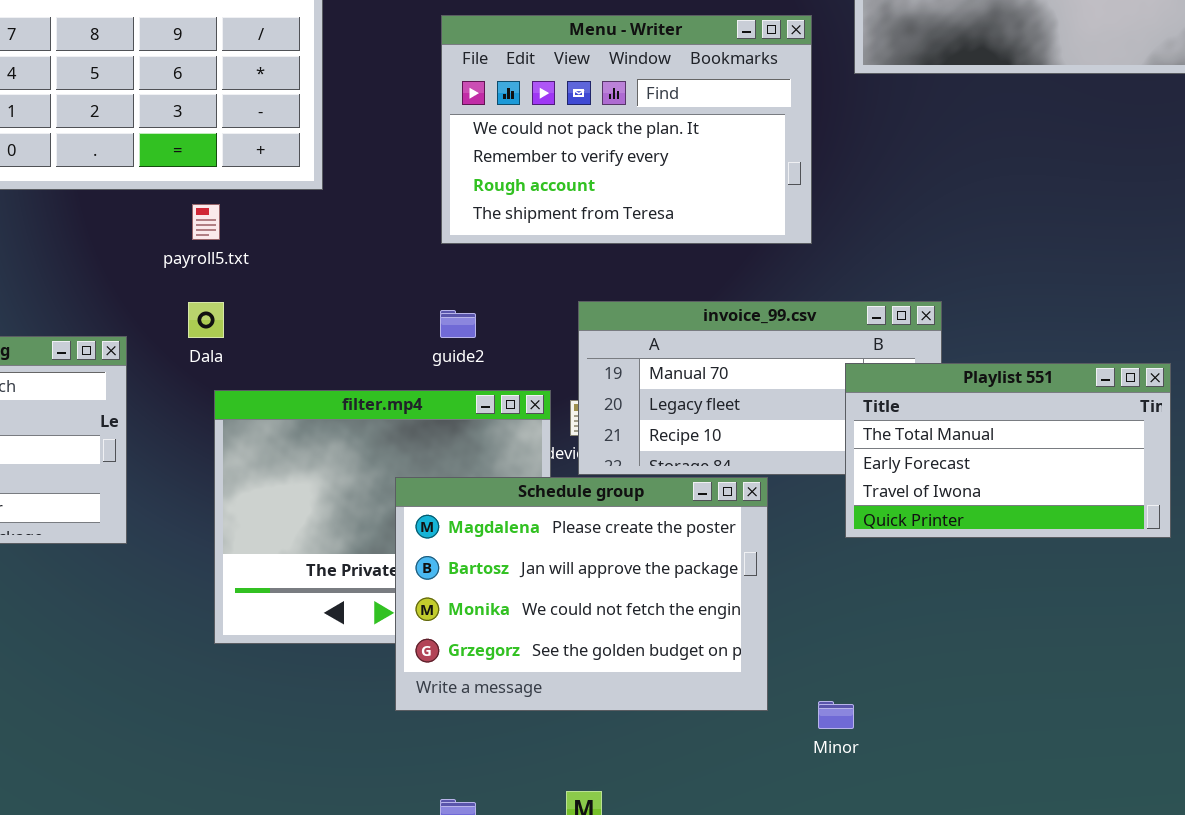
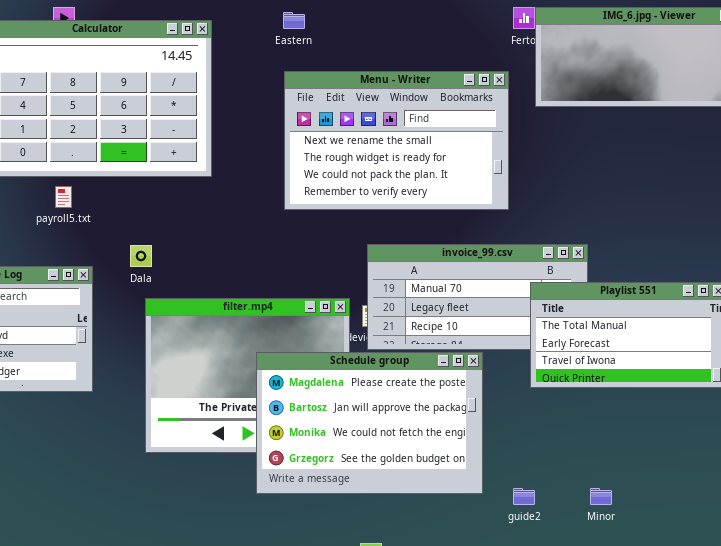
Menu - Writer: [441,15,812,244] -> [284,71,509,210], scrolled up 2 rows
payroll5.txt: [192,204,220,240] -> [55,186,72,208], moved
guide2: [440,310,476,338] -> [513,488,535,505], moved
Minor: [818,701,854,729] -> [590,488,612,505], moved

